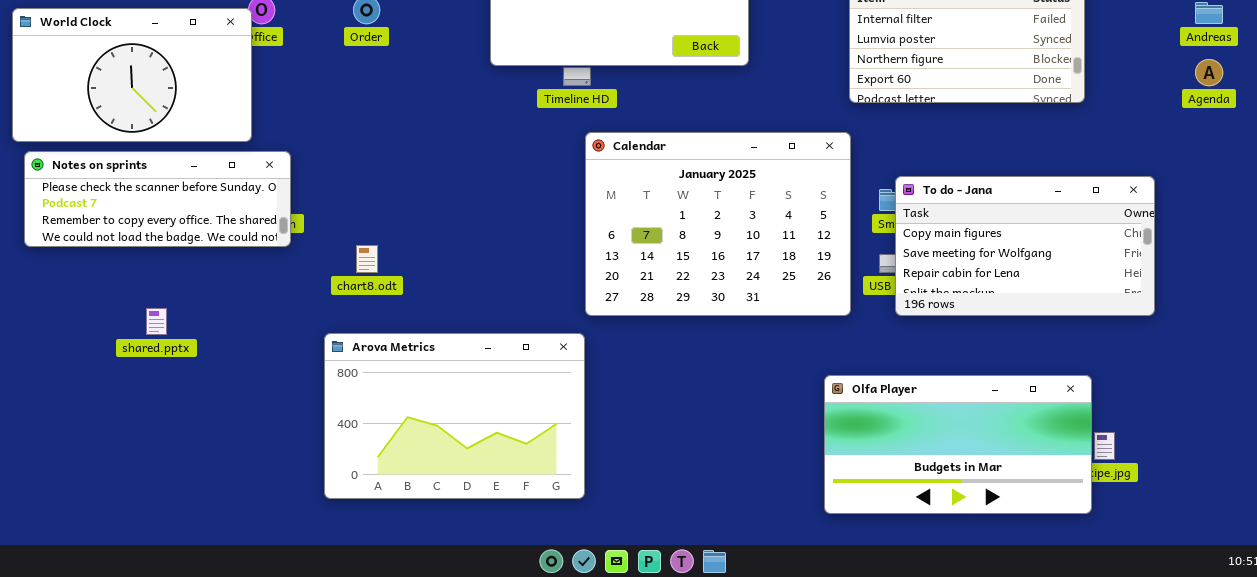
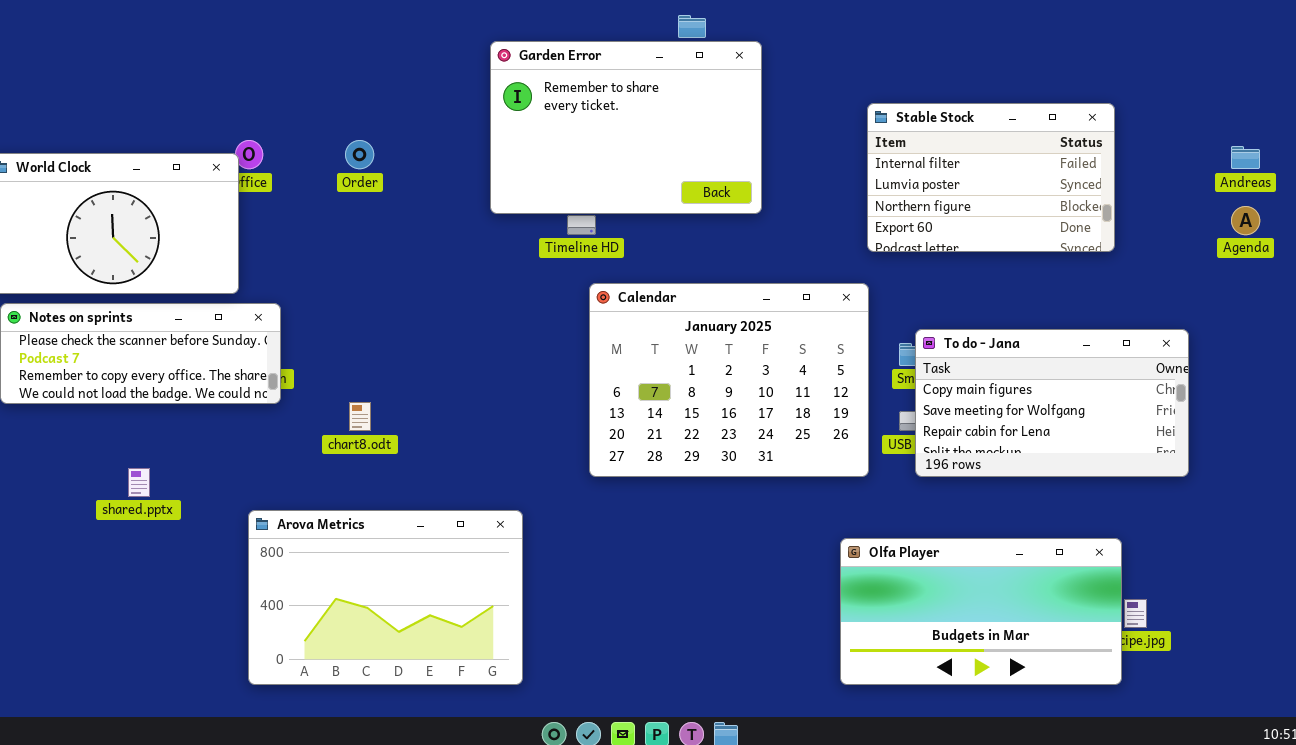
Arova Metrics: [324,333,585,499] -> [248,510,523,685], moved

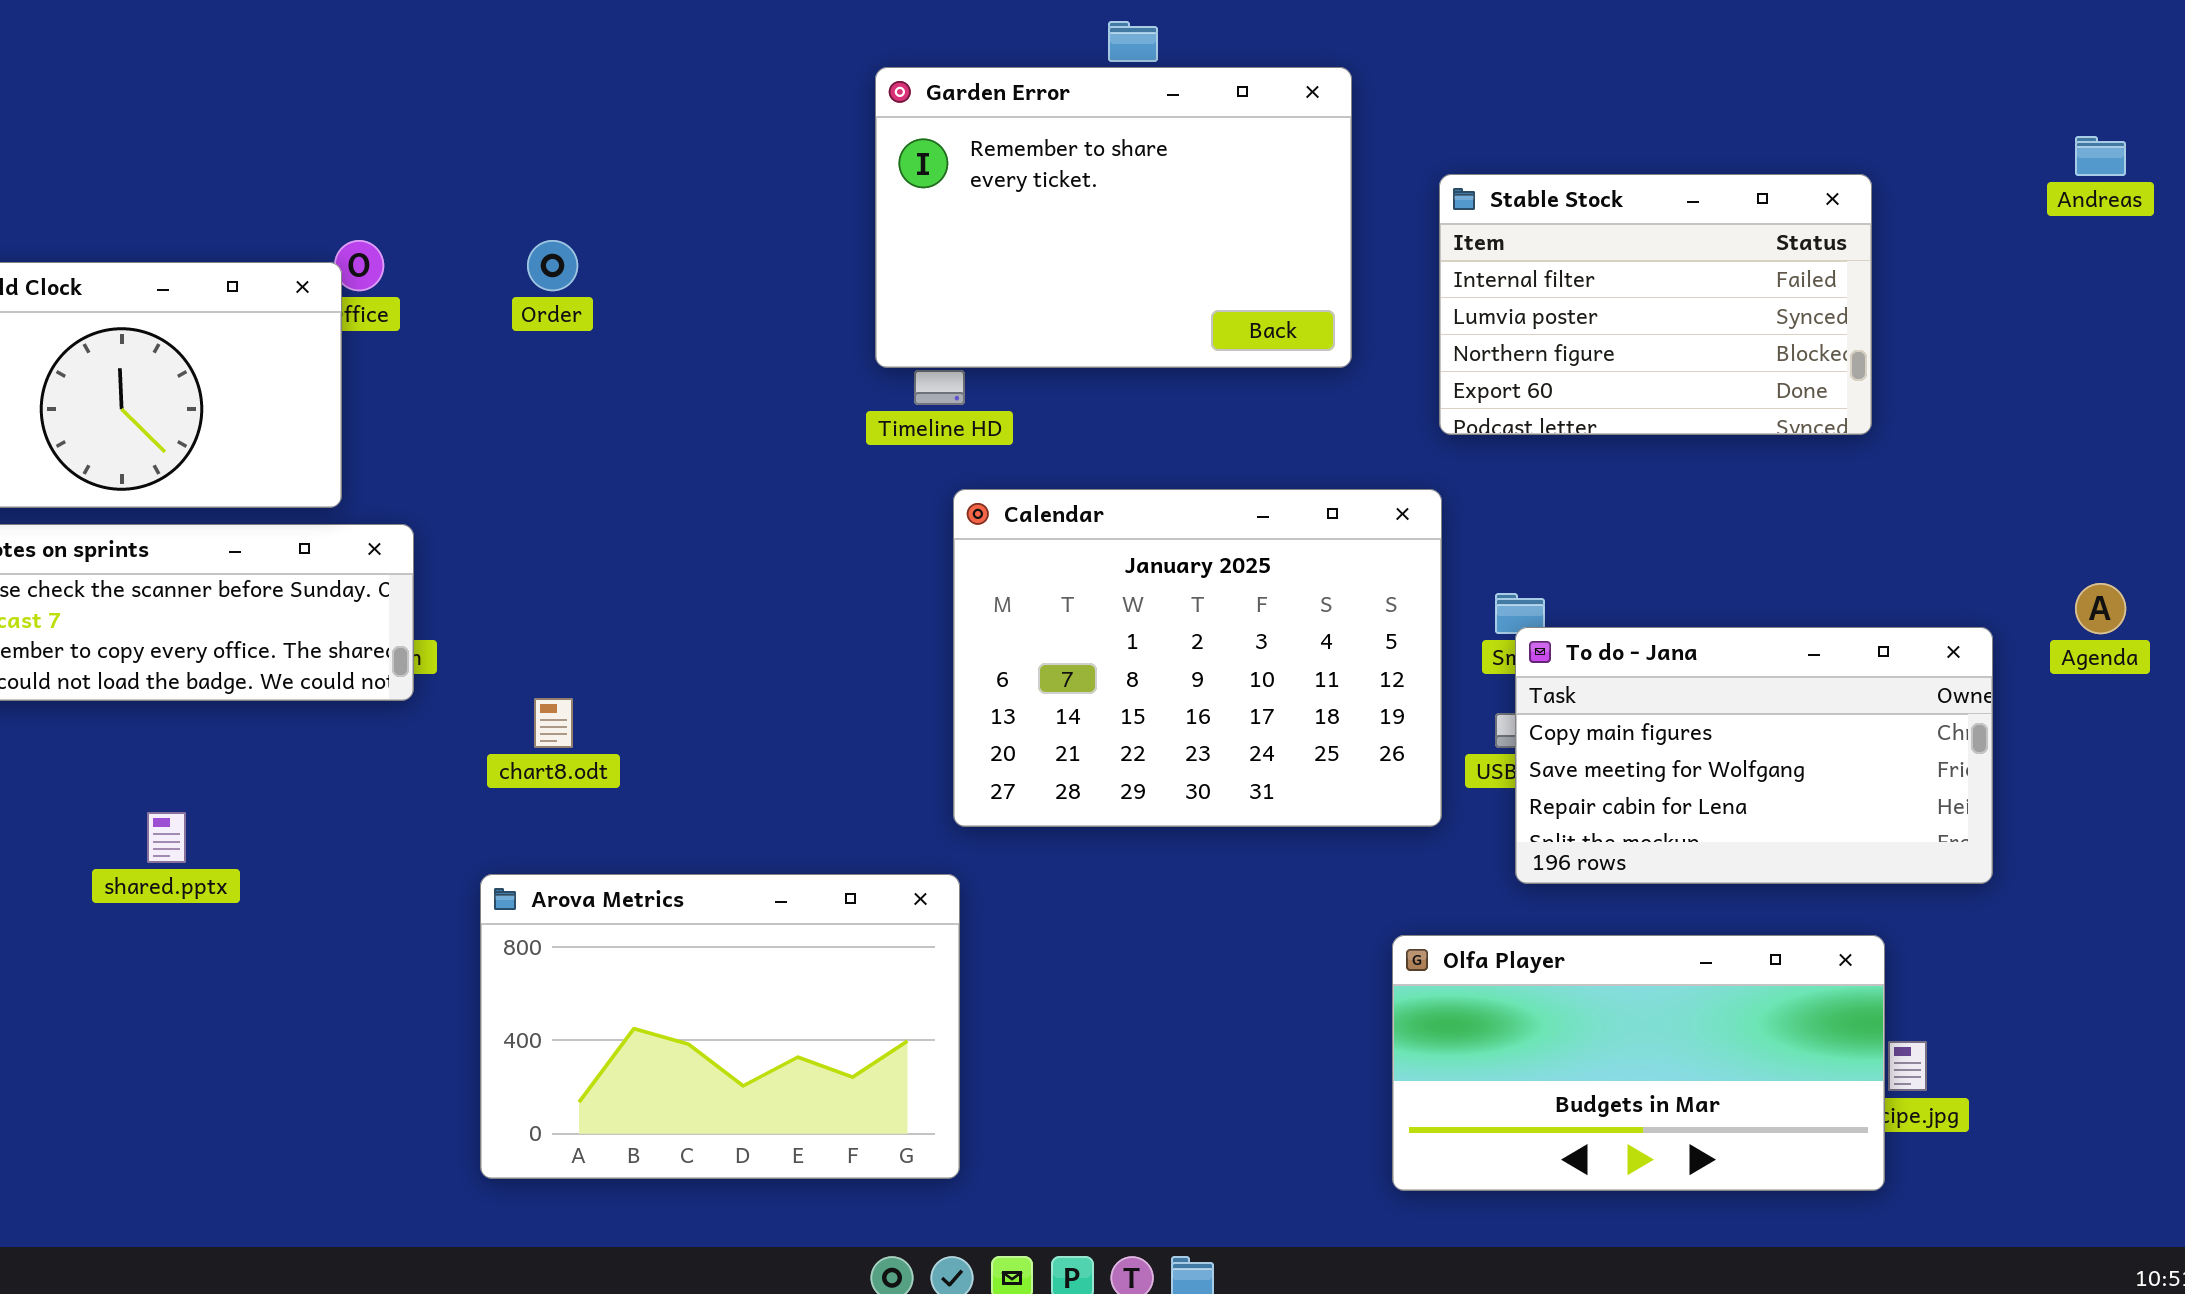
Garden Error: [490,41,762,214] -> [875,67,1352,368], moved
Andreas: [1231,146,1260,169] -> [2075,136,2126,176], moved
Agenda: [1231,206,1260,235] -> [2075,583,2126,634], moved
To do - Jana: [915,329,1189,477] -> [1515,627,1993,884], moved
Arova Metrics: [248,510,523,685] -> [480,874,960,1179], moved

